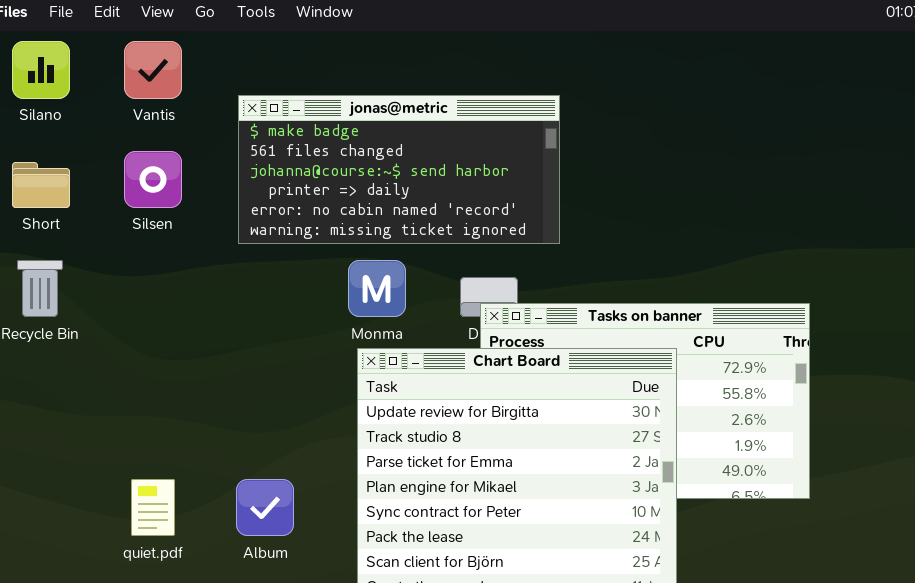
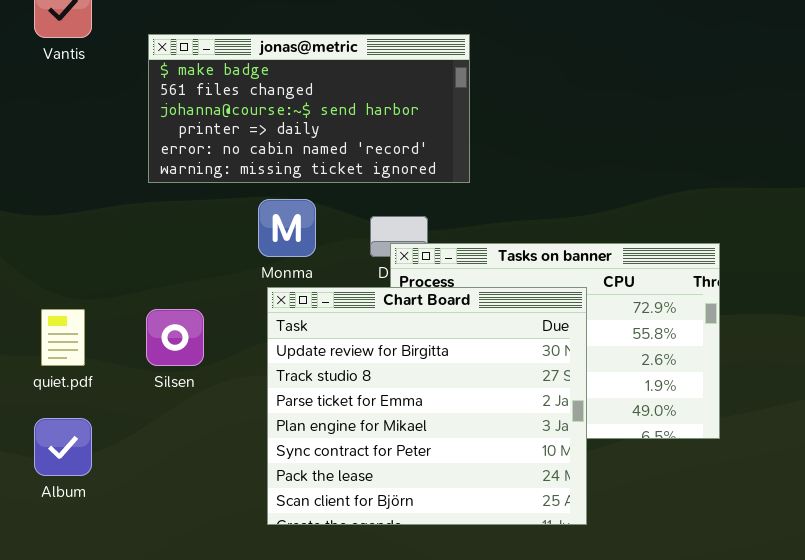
Silsen: [124,151,182,208] -> [146,309,204,366], moved
quiet.pdf: [131,479,175,536] -> [41,309,85,366], moved
Album: [236,479,294,536] -> [34,418,92,476], moved

